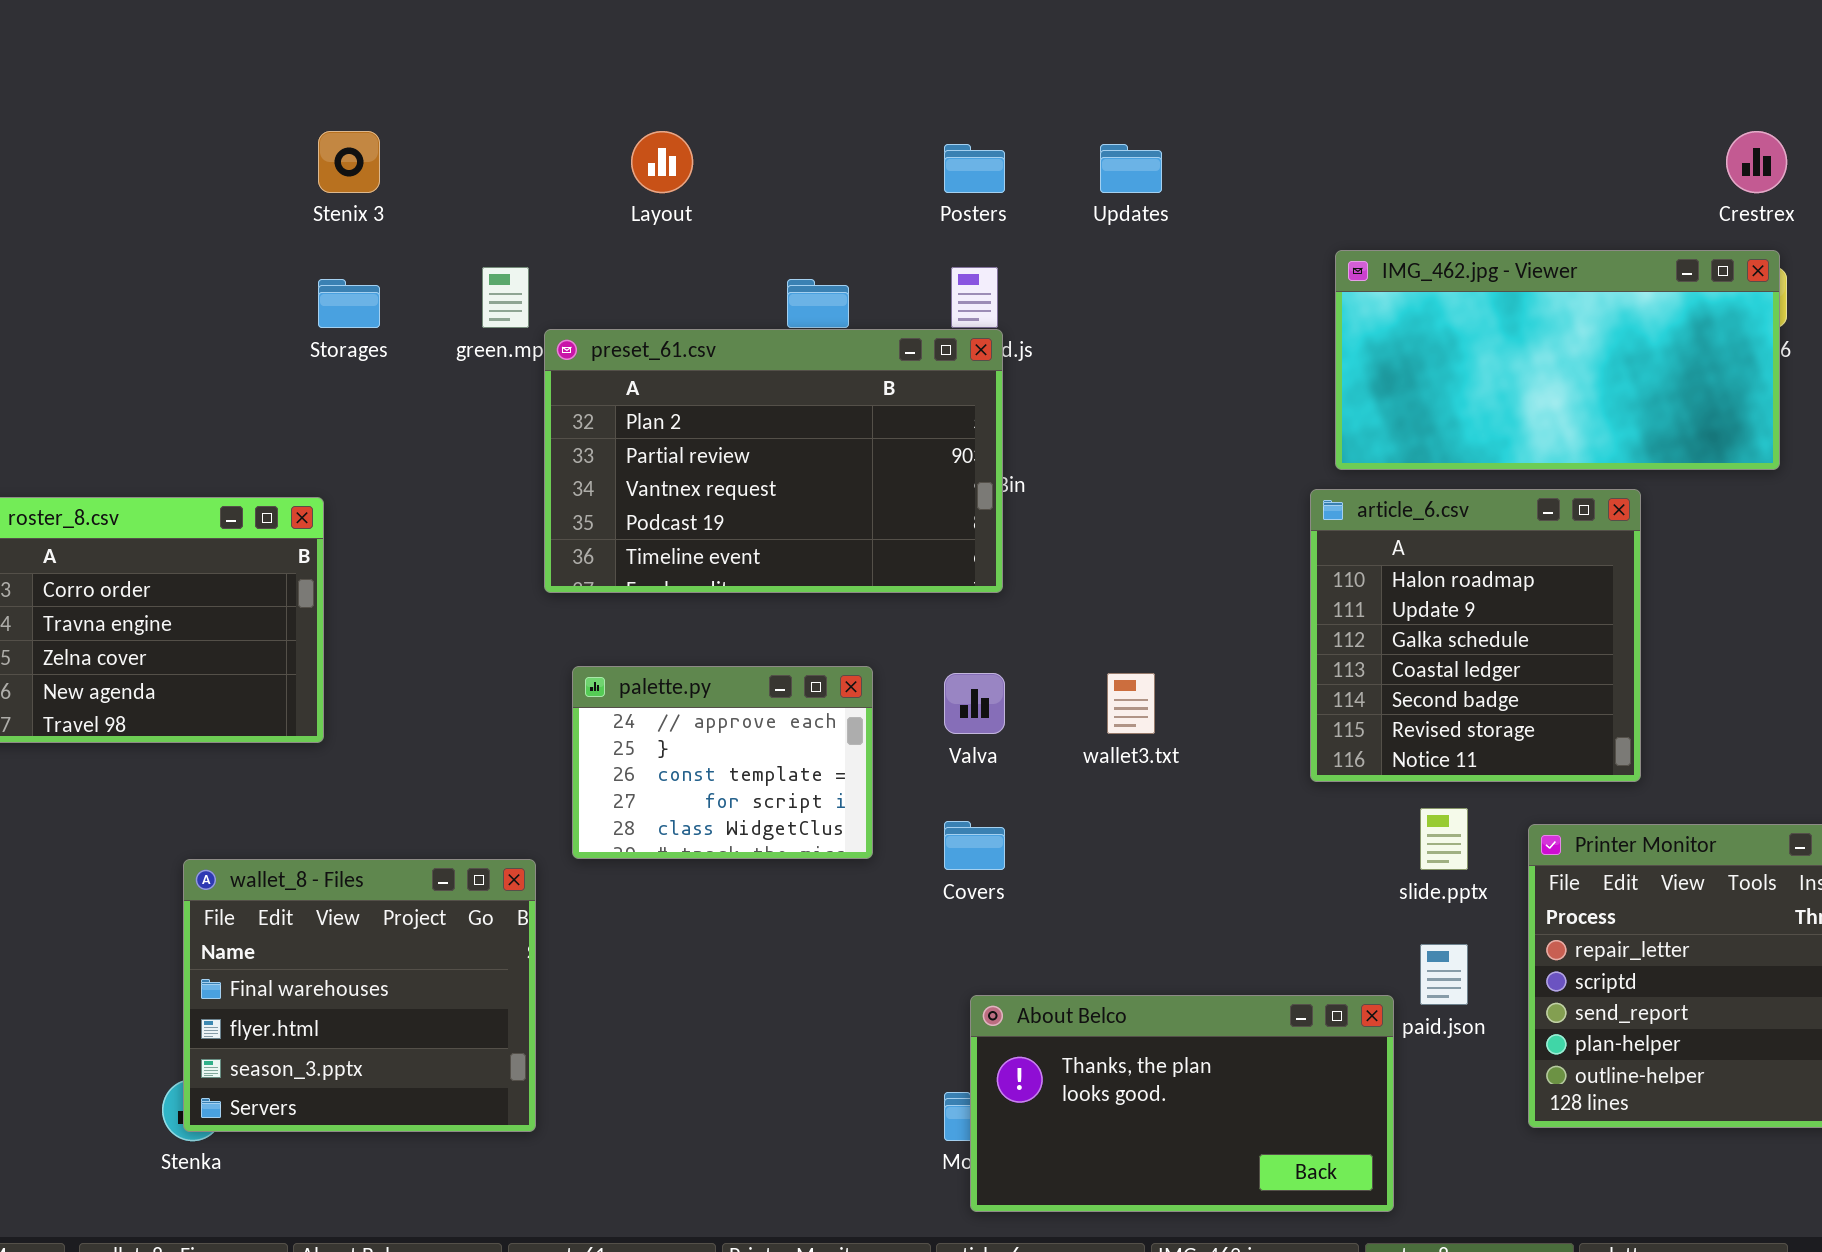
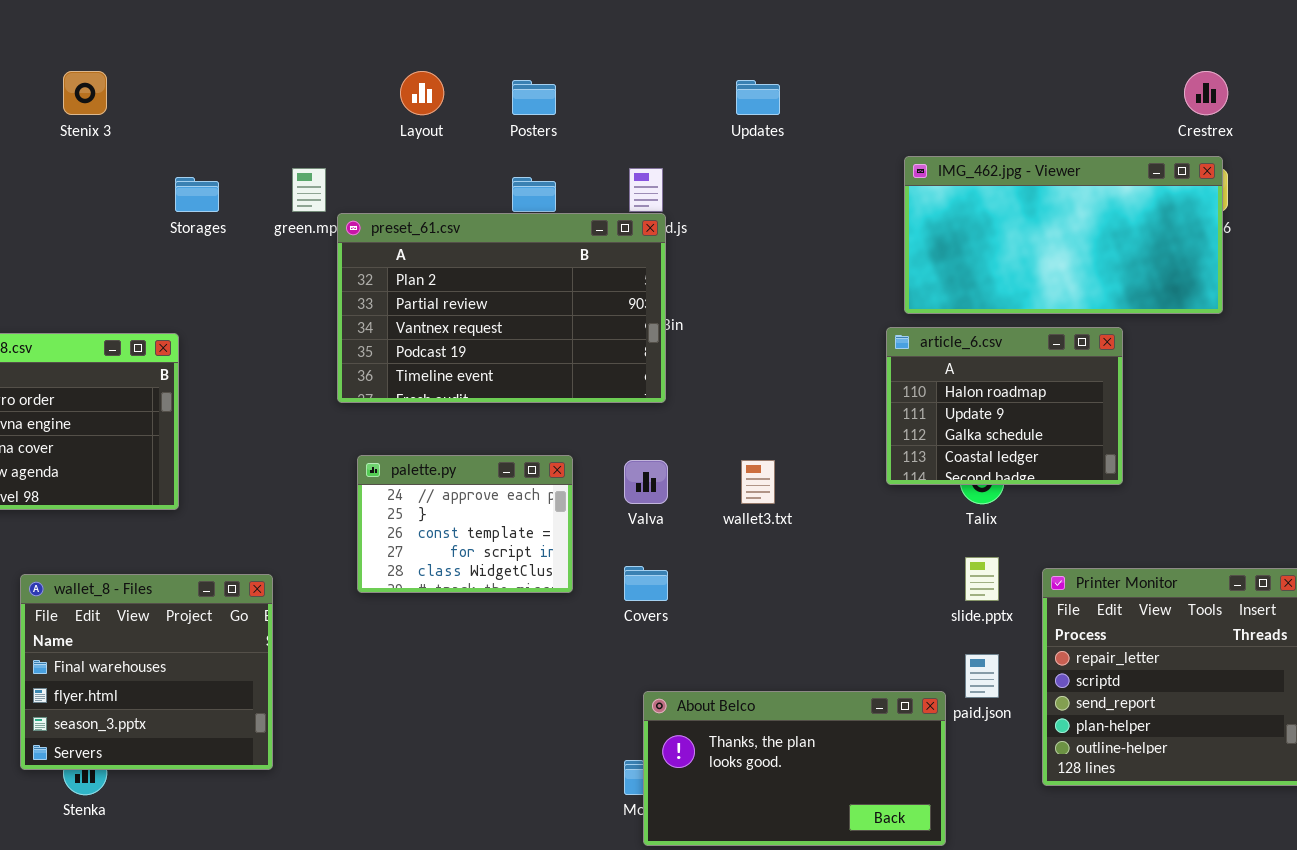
Stenix 3: [318,131,380,193] -> [63,71,107,115], moved
Posters: [944,144,1005,193] -> [512,80,556,115], moved
article_6.csv: [1310,489,1641,782] -> [886,327,1123,485], resized
wallet_8 - Files: [183,859,536,1132] -> [20,574,273,770], moved

